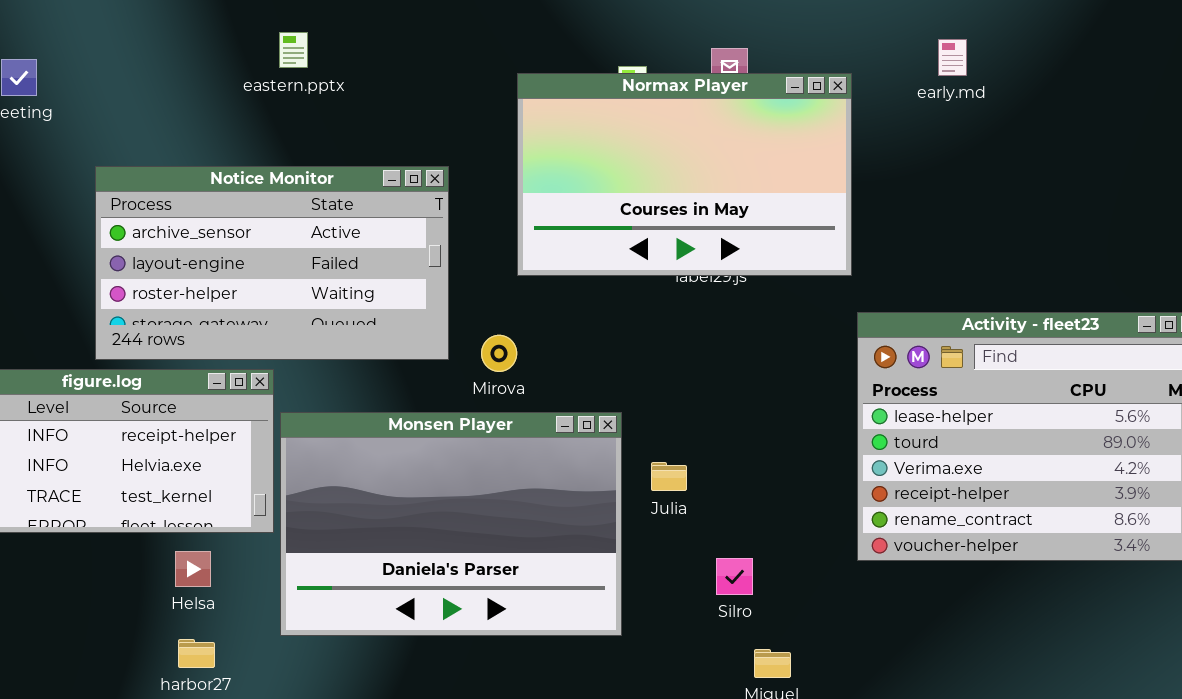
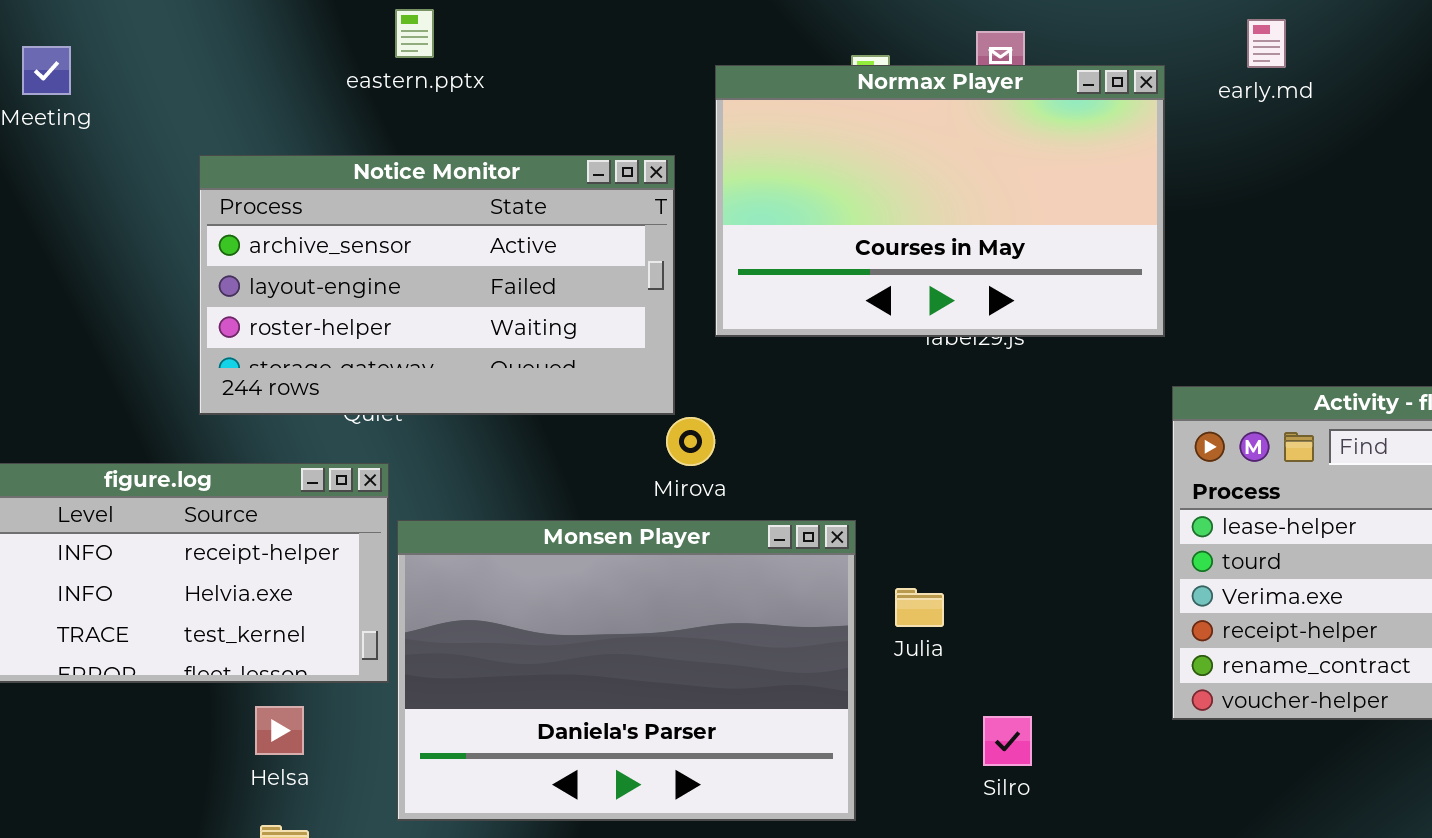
early.md: [938,39,967,76] -> [1247,19,1286,68], moved
Notice Monitor: [95,166,449,360] -> [199,155,675,415], moved

